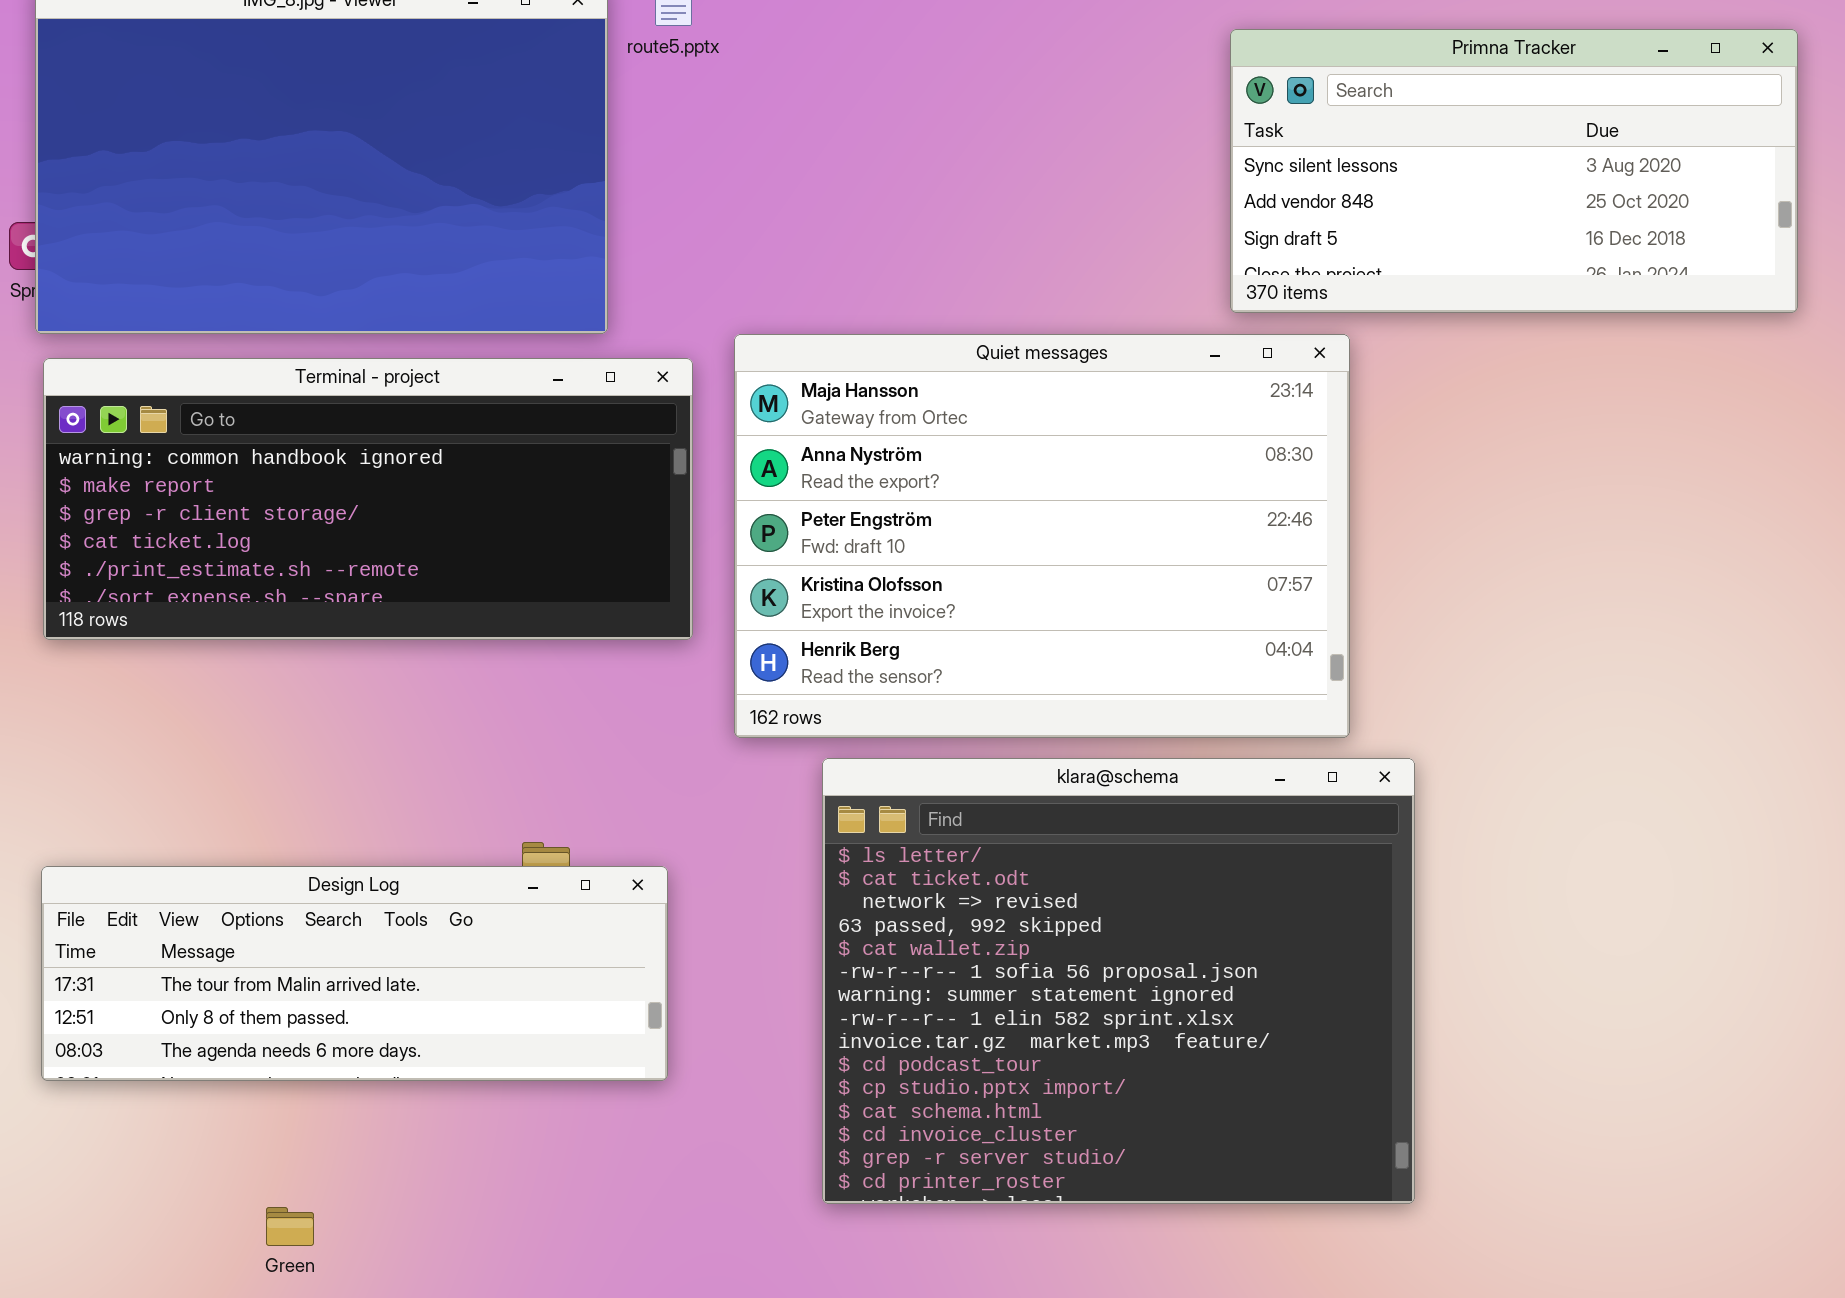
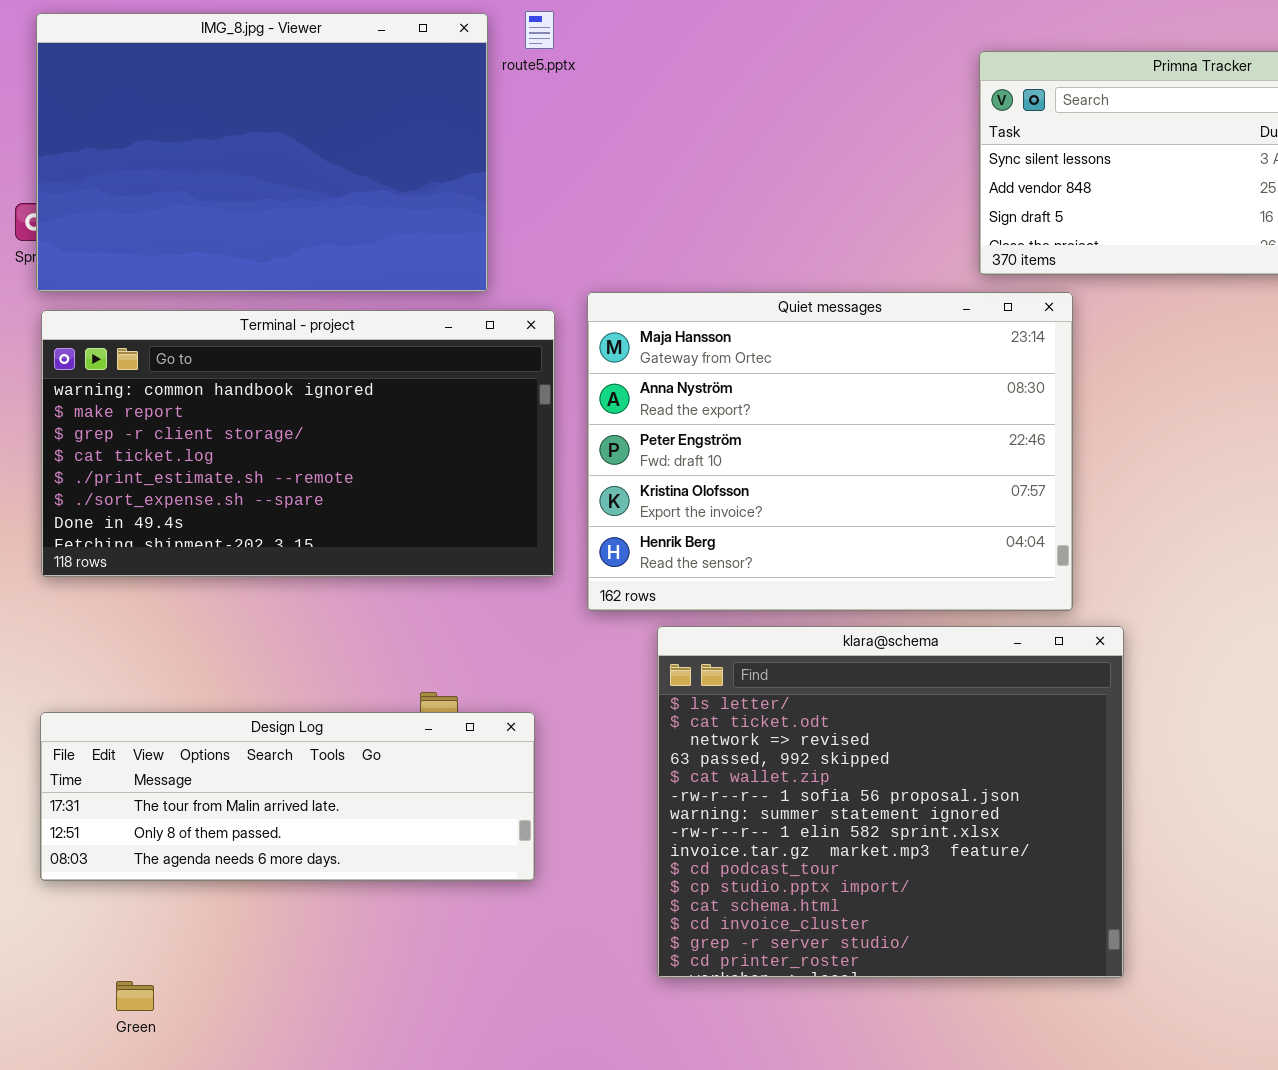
Terminal - project: [43,358,693,640] -> [41,310,555,577], resized
Green: [266,1207,314,1246] -> [116,981,154,1011], moved

